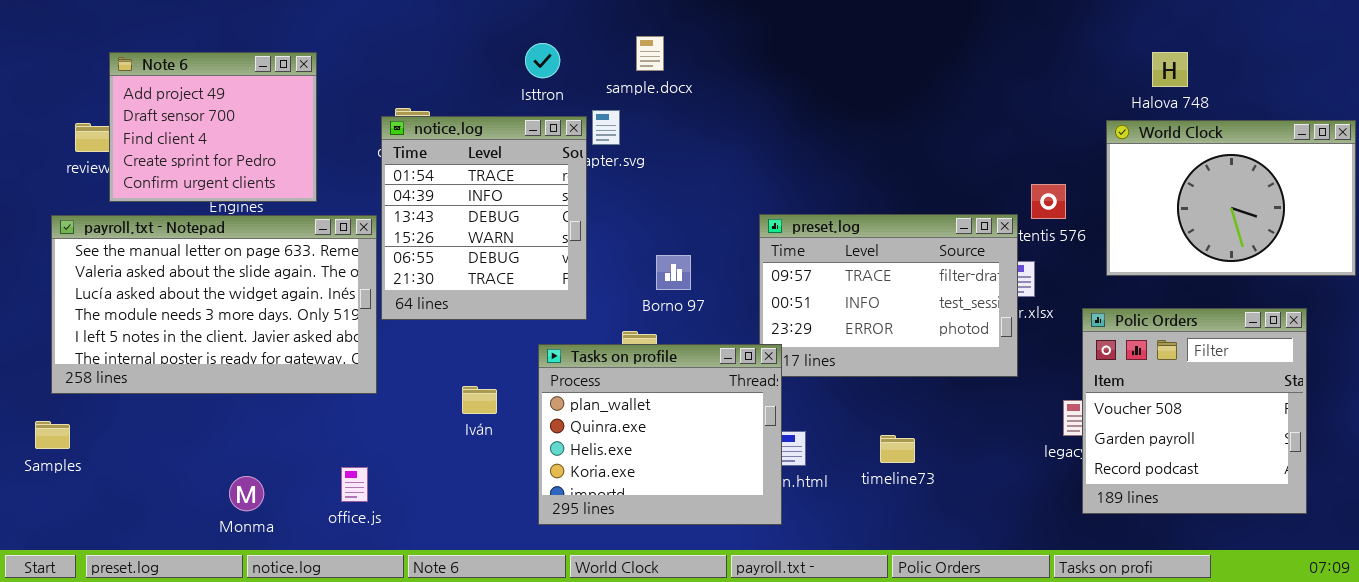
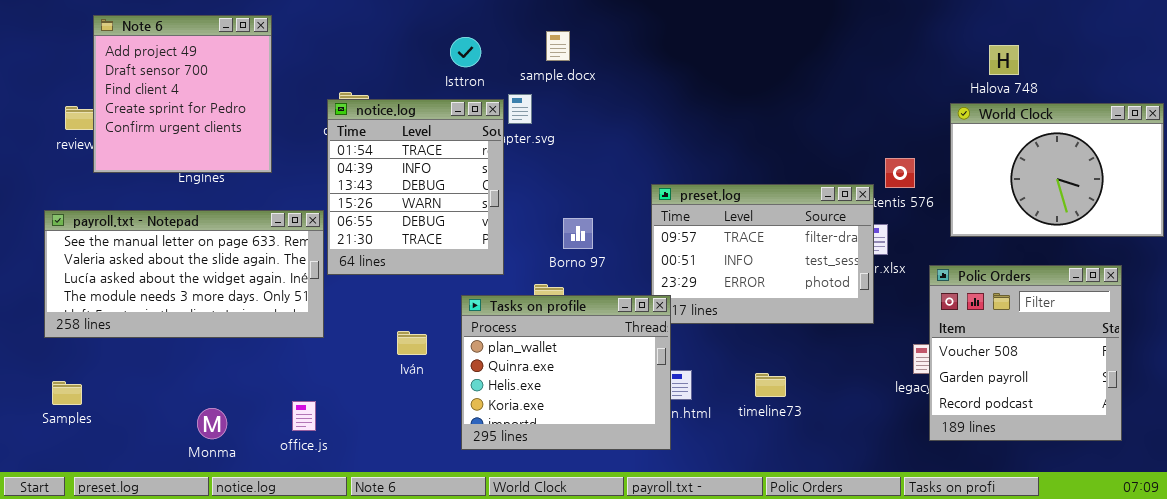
Note 6: [109,52,317,202] -> [93,15,272,173], resized
payroll.txt - Notepad: [51,215,377,394] -> [44,210,324,338], resized
Samples: [35,421,70,449] -> [52,381,82,405], moved

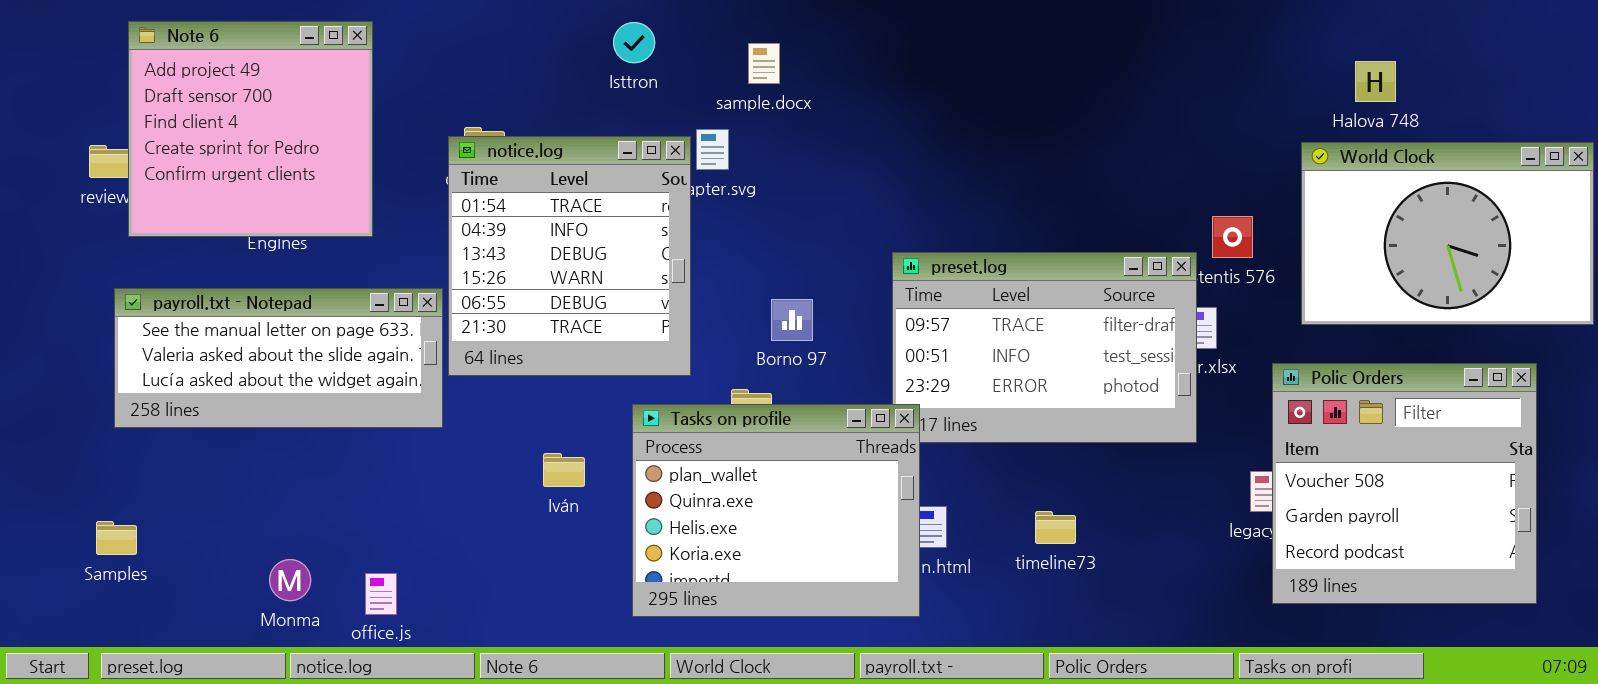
Isttron: [450,37,481,67] -> [613,22,655,63], moved
payroll.txt - Notepad: [44,210,324,338] -> [114,288,443,428], resized
Samples: [52,381,82,405] -> [96,521,137,555], moved
office.js: [292,401,316,431] -> [365,573,397,615], moved

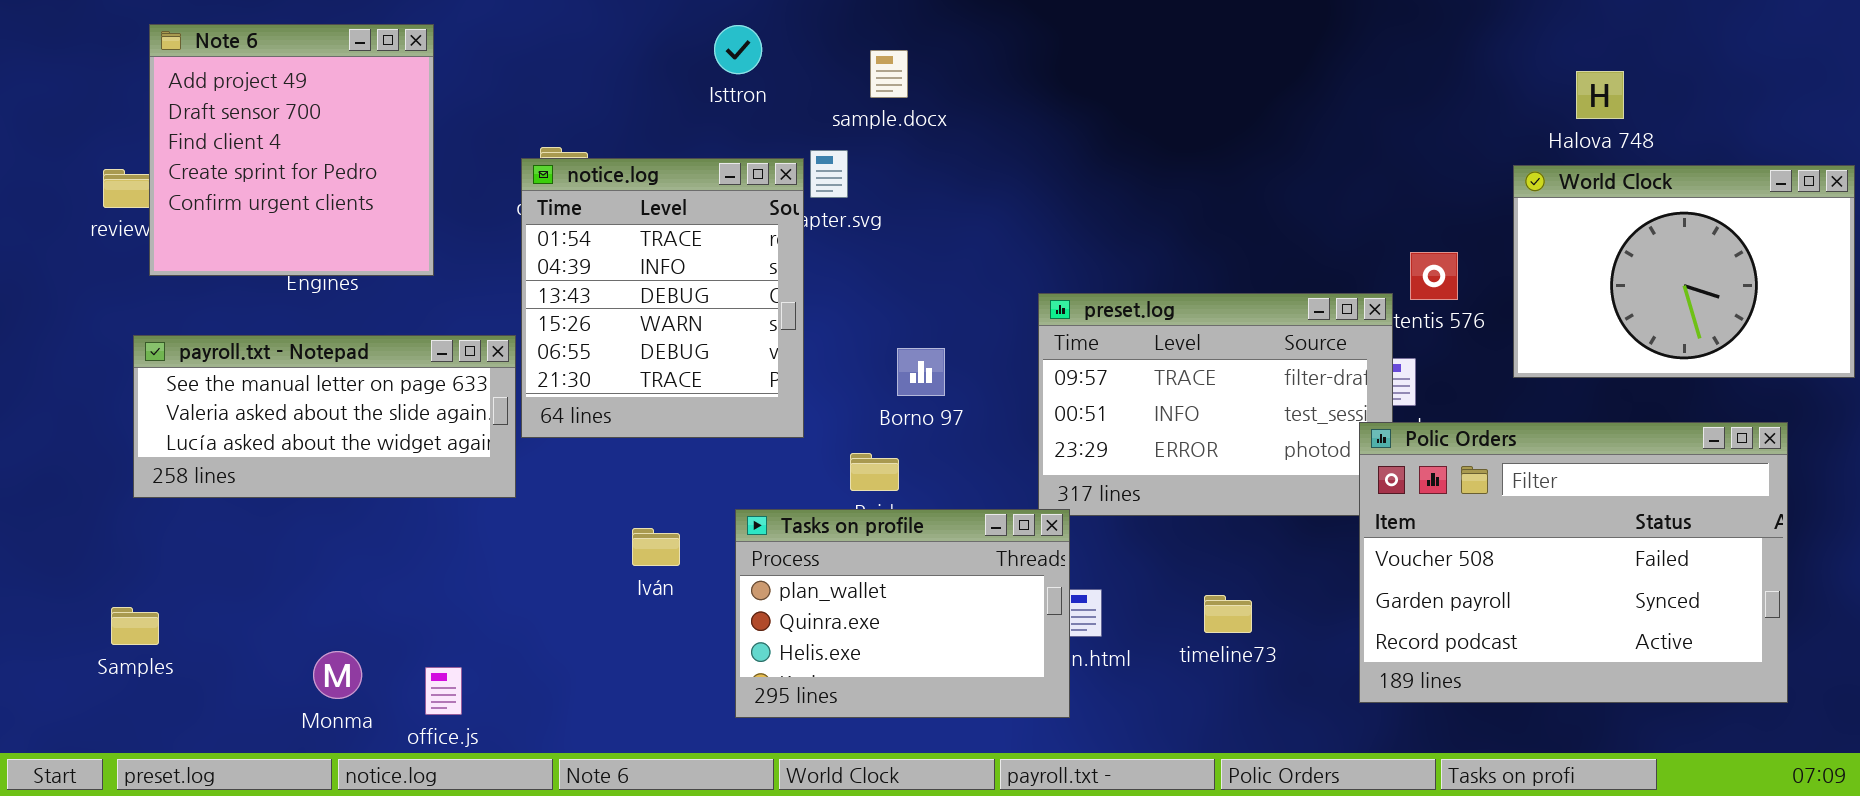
Polic Orders: [1272,363,1537,604] -> [1359,422,1788,703], resized
Tasks on profile: [632,404,920,617] -> [735,509,1070,718], resized

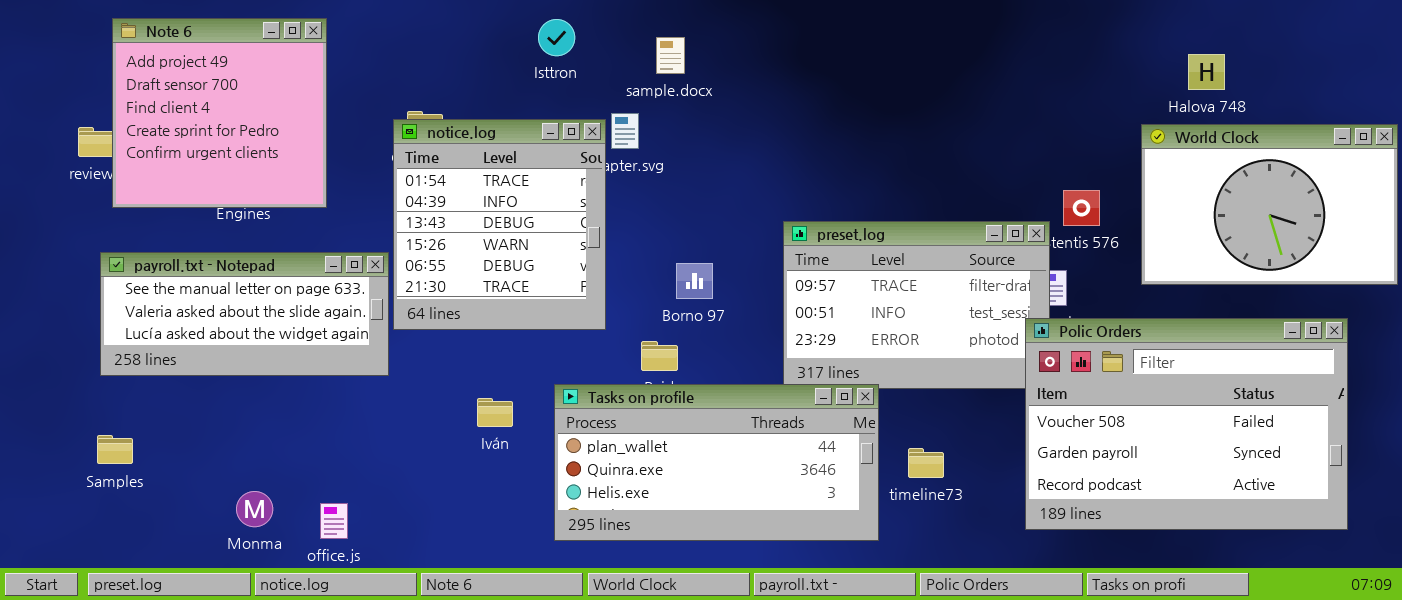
Tasks on profile: [735,509,1070,718] -> [554,384,879,541], resized
Samples: [111,607,159,645] -> [97,435,133,464], moved

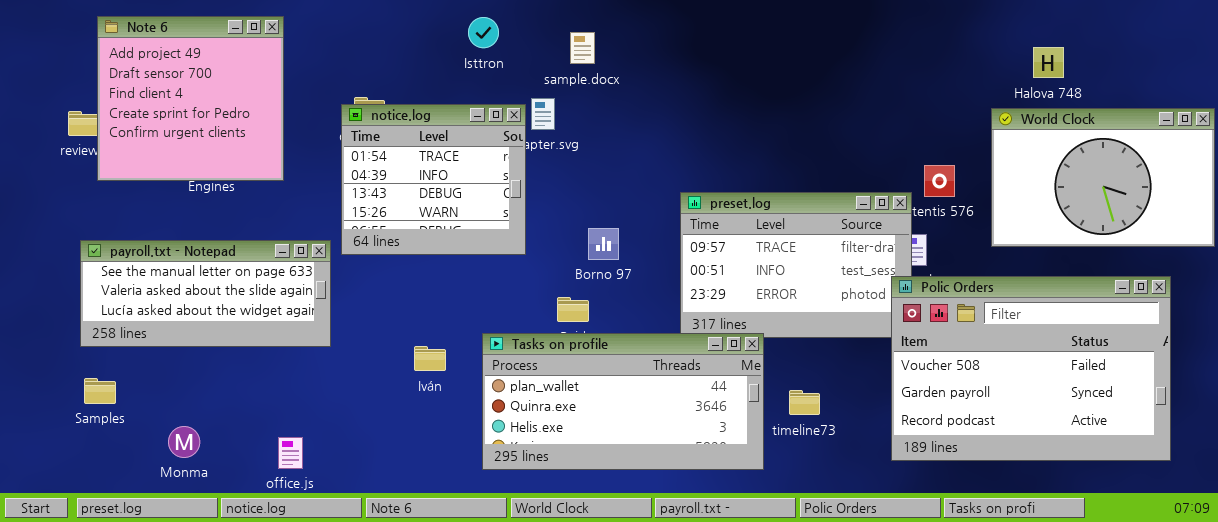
notice.log: [393,119,606,330] -> [341,104,526,255], resized
payroll.txt - Notepad: [100,252,389,376] -> [80,240,331,347], moved
Monma: [236,491,273,527] -> [168,426,200,458], moved

